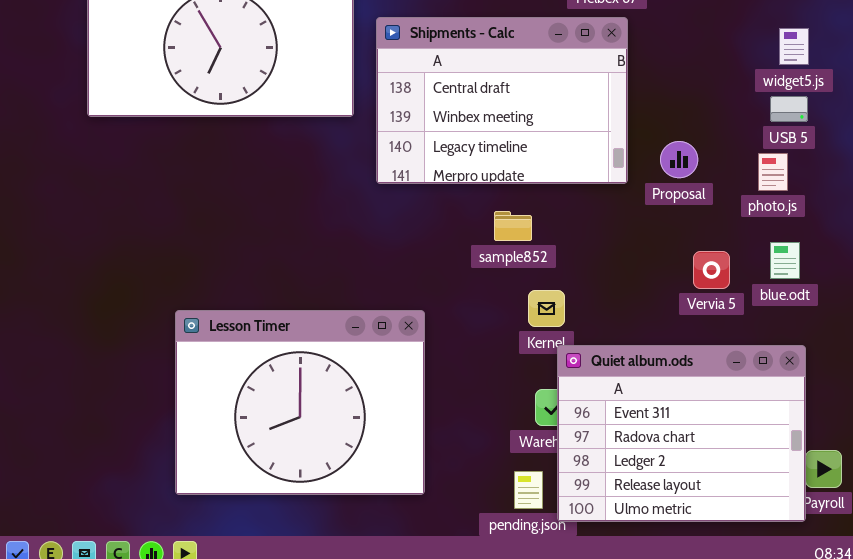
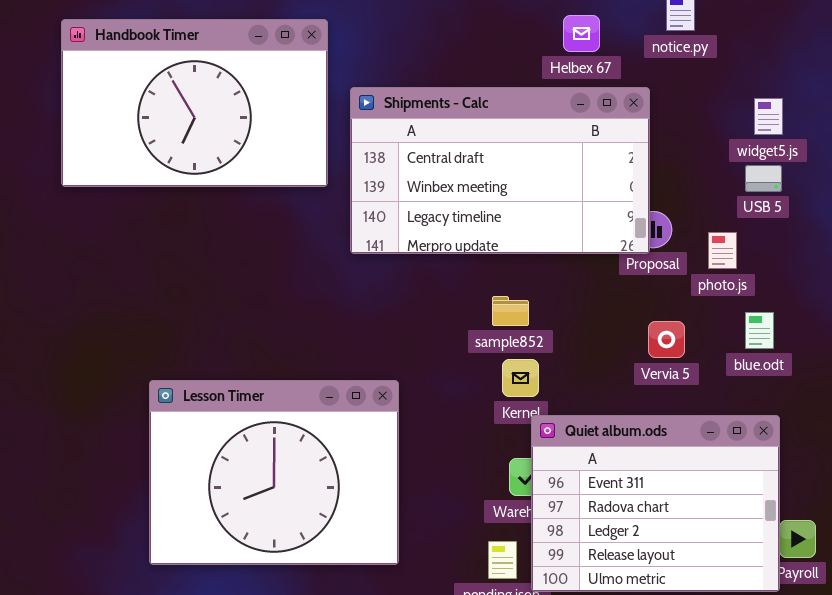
Shipments - Calc: [376,17,628,184] -> [350,87,650,254], resized
photo.js: [758,153,788,191] -> [708,232,737,269], moved
sample852: [494,211,532,241] -> [492,296,529,326], moved
Vervia 5: [693,251,730,289] -> [648,321,685,358], moved

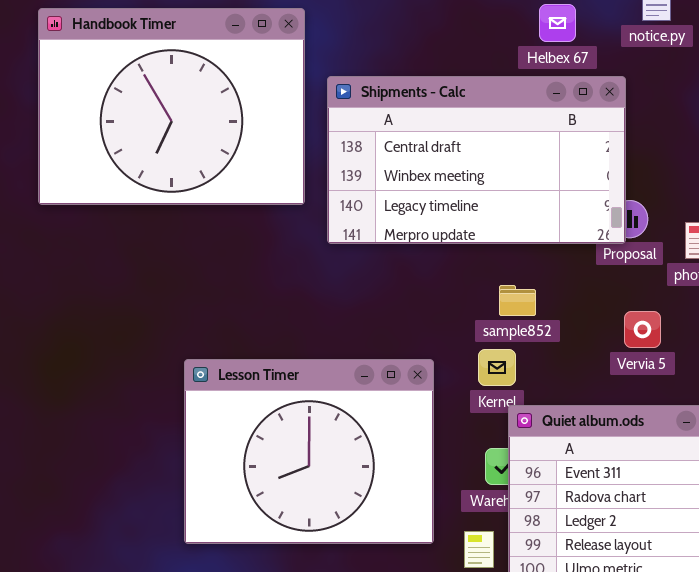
Handbook Timer: [61,19,328,187] -> [38,8,305,205], resized
sample852: [492,296,529,326] -> [499,285,536,316], moved
Lesson Timer: [149,380,399,565] -> [184,359,434,544], moved

